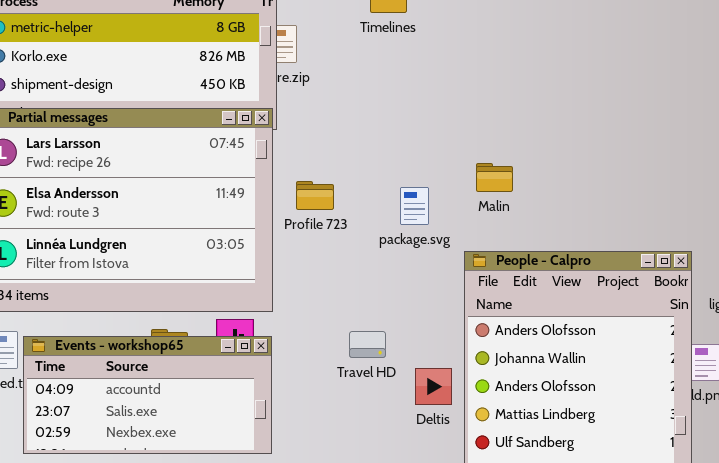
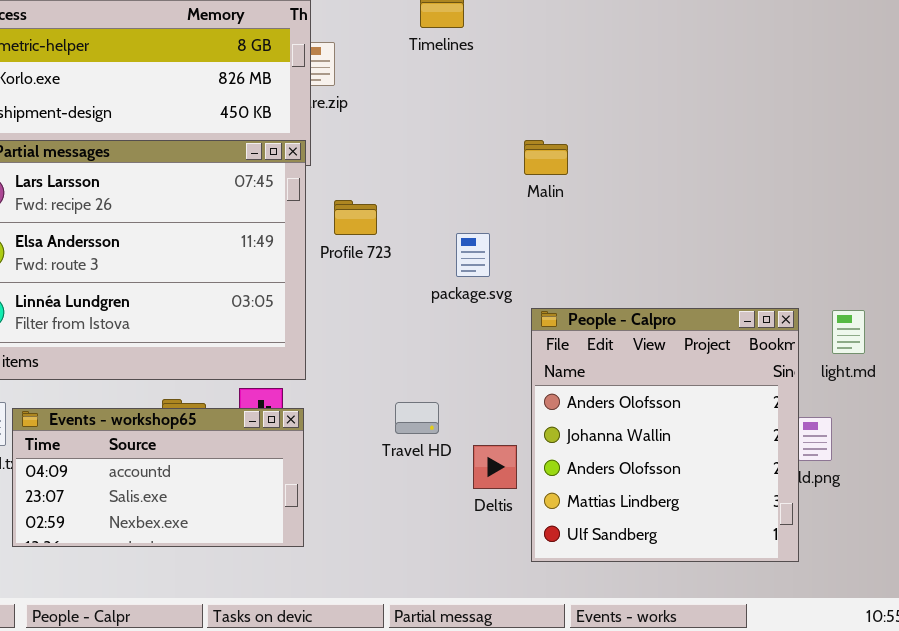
Malin: [476,163,513,192] -> [524,140,568,175], moved
Profile 723: [296,181,334,210] -> [334,200,377,235], moved

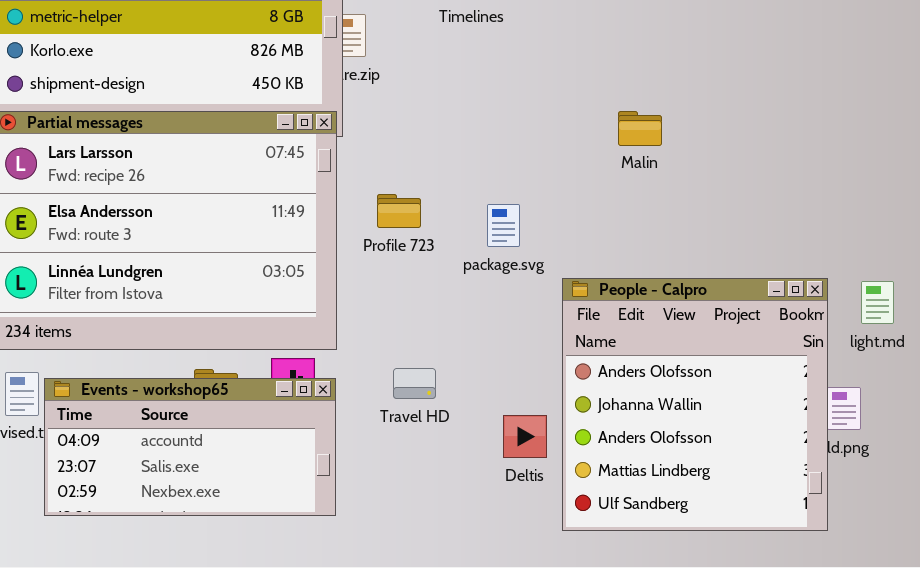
Malin: [524,140,568,175] -> [618,111,662,146], moved
Profile 723: [334,200,377,235] -> [377,194,421,228], moved
Travel HD: [395,402,439,434] -> [393,368,436,399], moved

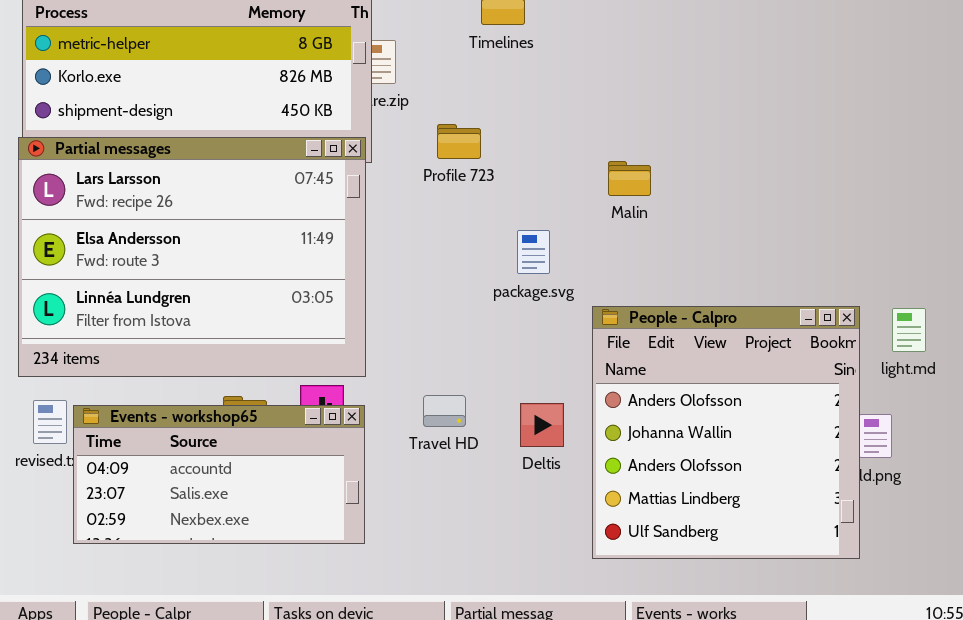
Malin: [618,111,662,146] -> [608,161,651,196], moved
Profile 723: [377,194,421,228] -> [437,124,481,159], moved
Deltis: [503,415,547,458] -> [520,403,564,447], moved

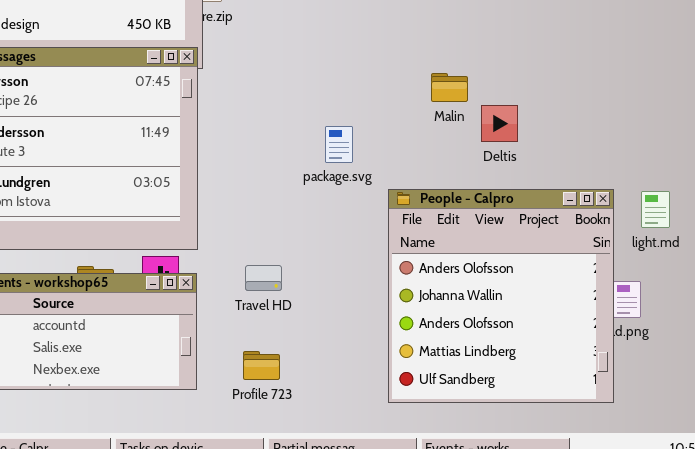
Profile 723: [437,124,481,159] -> [243,351,280,380], moved
Malin: [608,161,651,196] -> [431,73,468,102], moved
Deltis: [520,403,564,447] -> [481,105,518,142], moved

